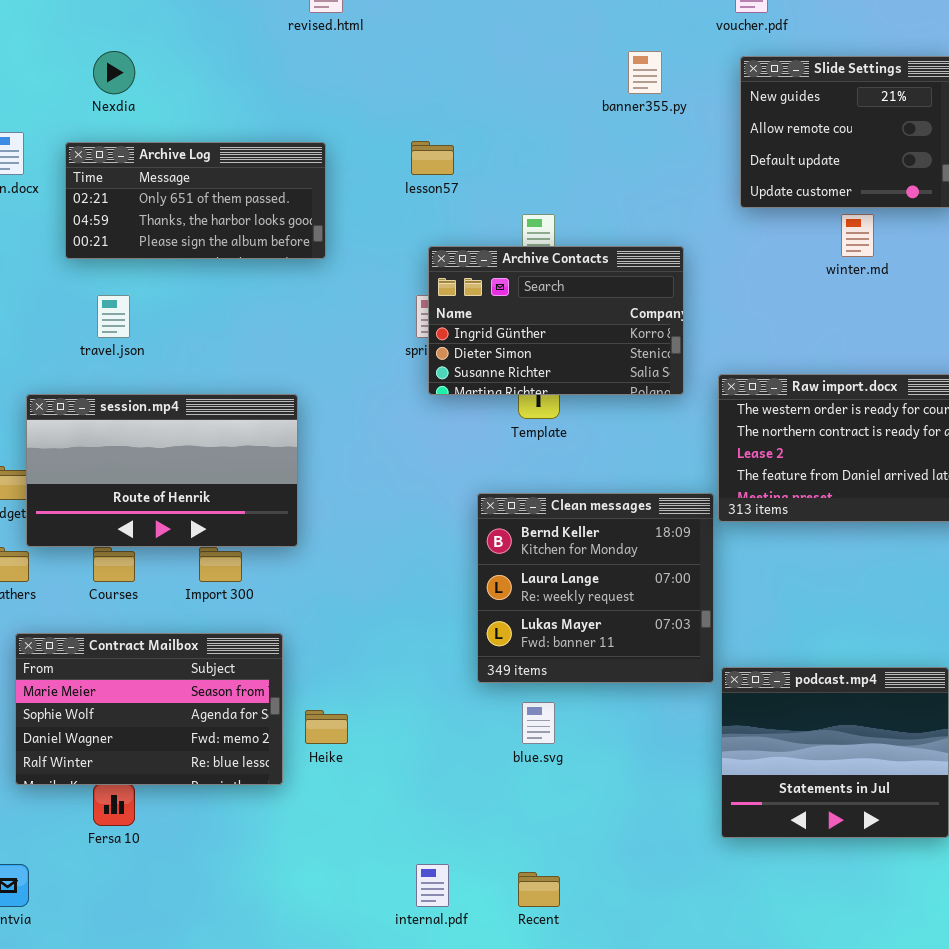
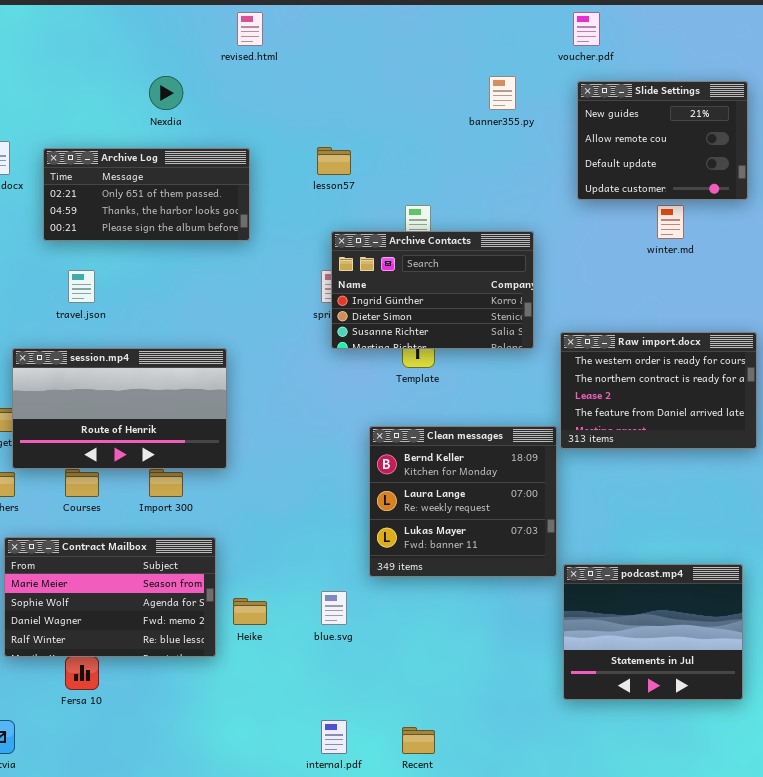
Nexdia: [93,51,135,94] -> [149,76,183,110], moved
blue.svg: [522,702,555,744] -> [321,591,347,625], moved

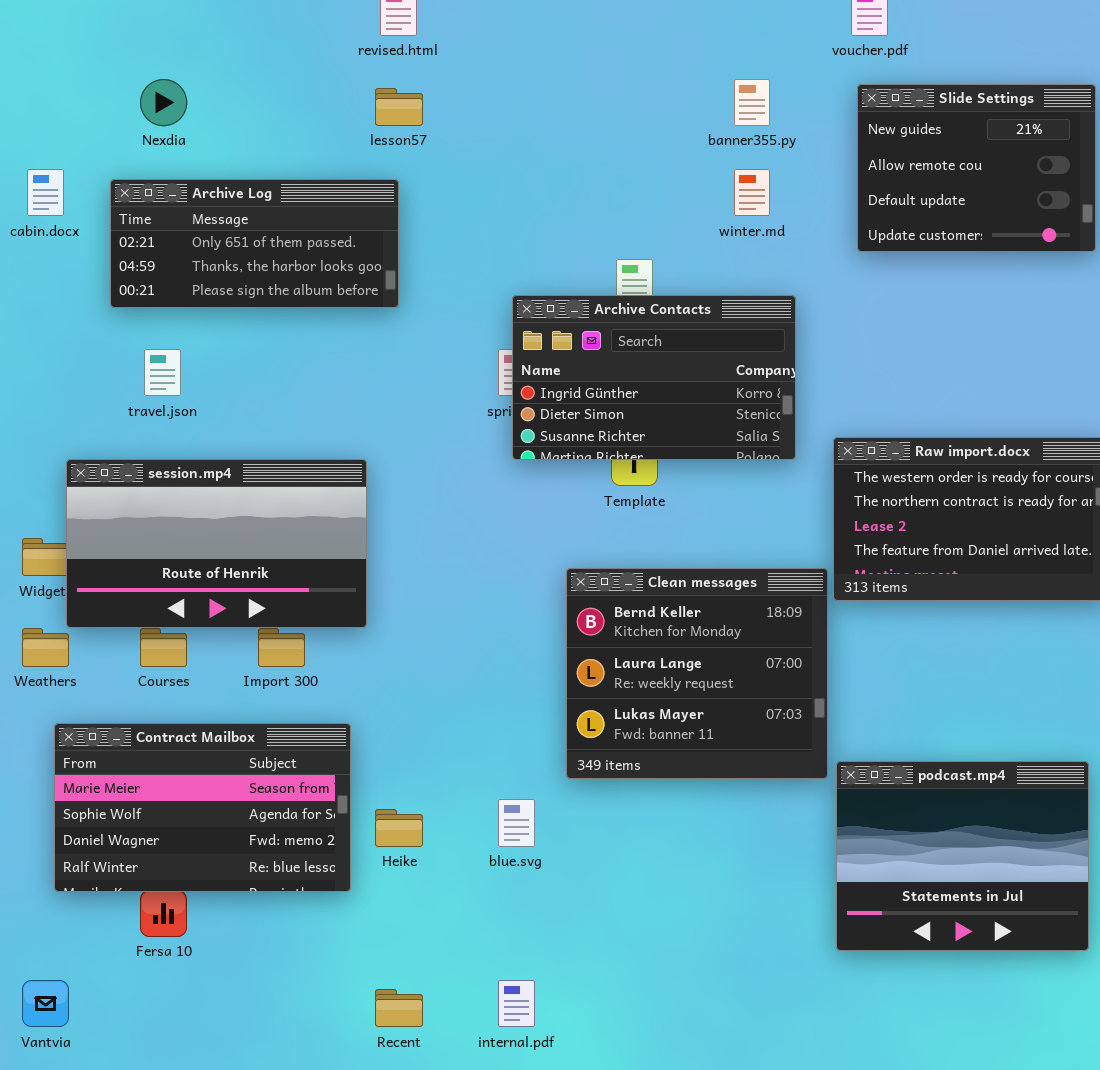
Nexdia: [149,76,183,110] -> [140,79,187,126], moved
lesson57: [317,147,351,175] -> [375,88,423,126], moved
winter.md: [657,205,684,239] -> [734,169,770,216], moved
Recent: [402,727,435,754] -> [375,989,423,1027], moved

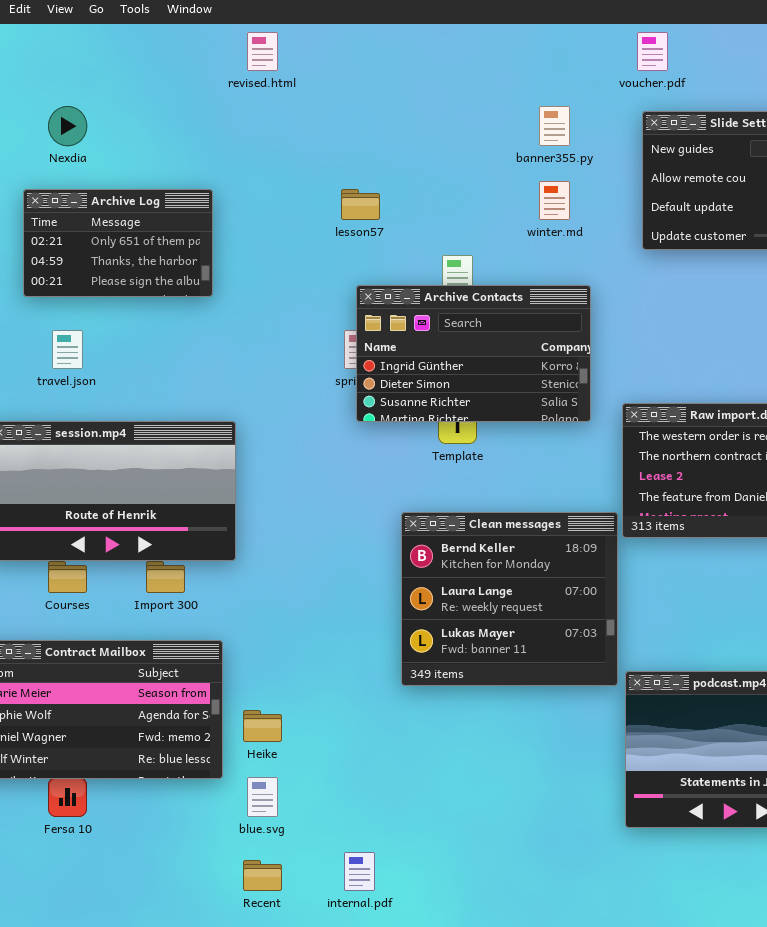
lesson57: [375,88,423,126] -> [341,189,380,220], moved
Archive Log: [110,179,399,308] -> [23,189,213,297], resized
blue.svg: [498,799,535,847] -> [247,777,278,817], moved

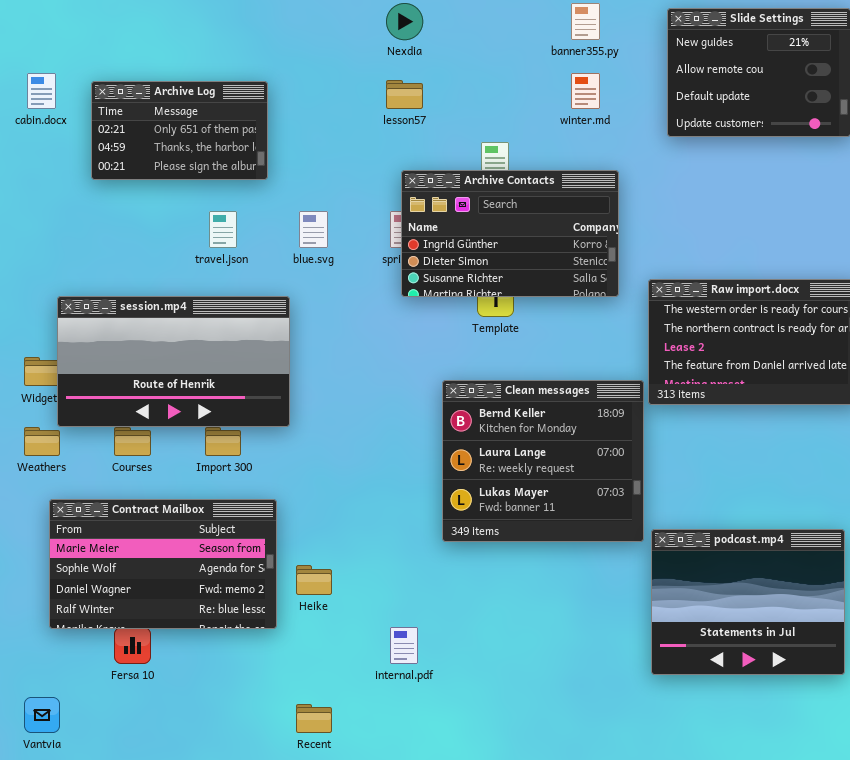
Nexdia: [48,106,87,146] -> [386,3,423,40], moved
travel.json: [52,330,83,369] -> [209,211,237,248], moved
blue.svg: [247,777,278,817] -> [299,211,328,248], moved
internal.pdf: [344,852,375,891] -> [390,627,418,664], moved

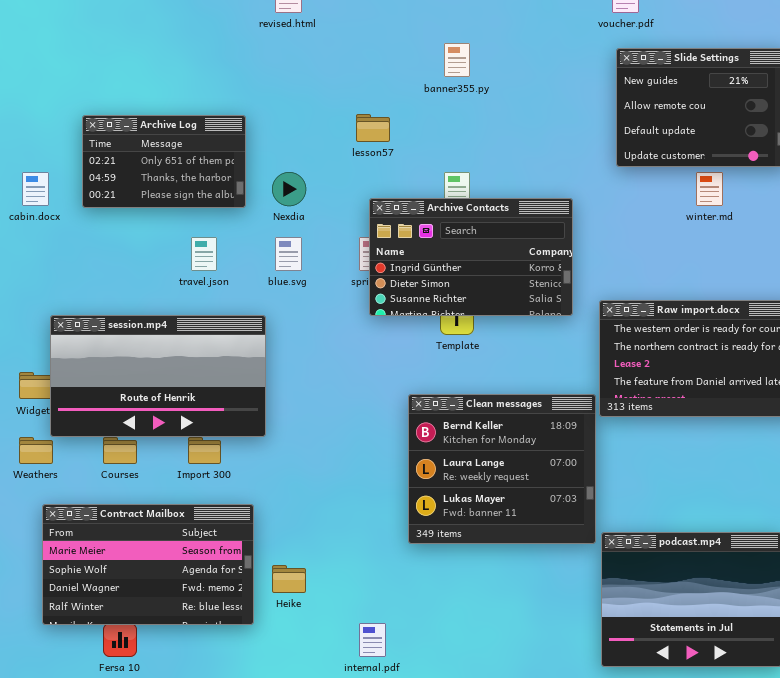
Nexdia: [386,3,423,40] -> [272,172,306,206], moved
banner355.py: [571,3,600,40] -> [444,43,470,77], moved
cabin.docx: [27,73,56,109] -> [22,172,49,206], moved
winter.md: [571,73,600,109] -> [696,172,723,206], moved

